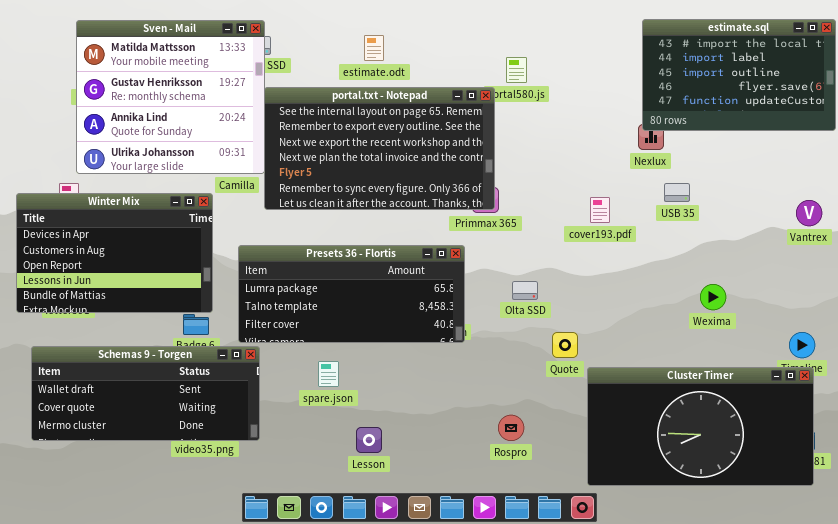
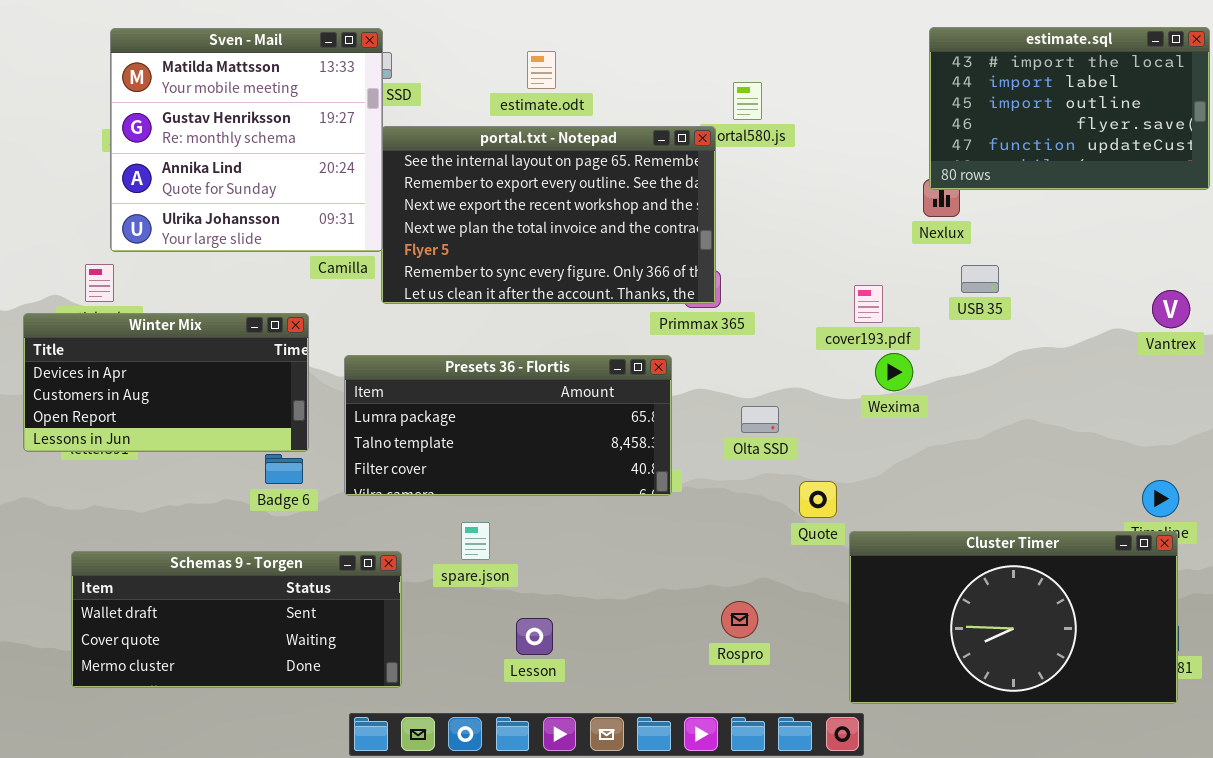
Winter Mix: [16,193,213,313] -> [23,313,309,452], resized
Wexima: [700,284,726,310] -> [875,353,913,391], moved
Schemas 9 - Torgen: [31,346,260,441] -> [71,551,402,688], moved

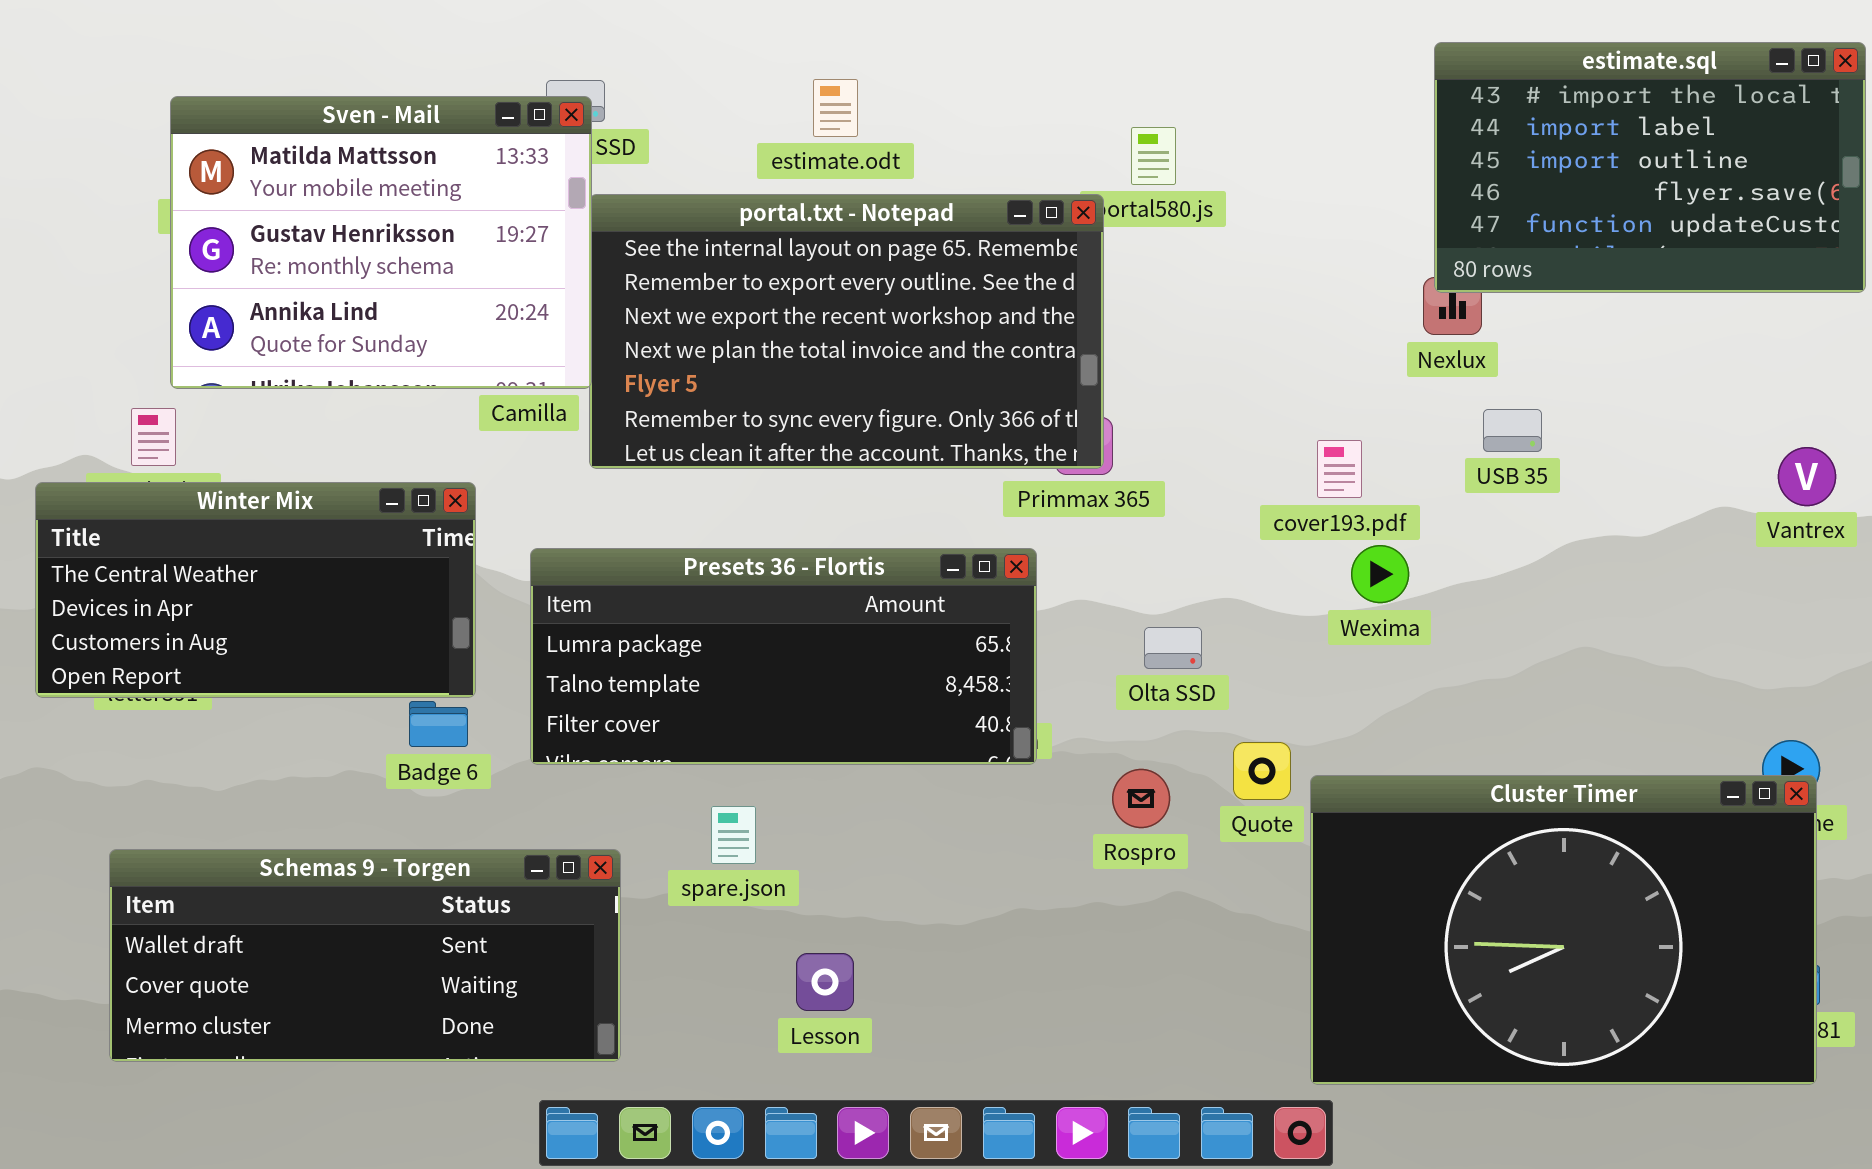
Sven - Mail: [110,28,383,252] -> [170,96,592,389], resized
Winter Mix: [23,313,309,452] -> [35,482,476,698], scrolled up 1 row
Cluster Timer: [849,531,1178,704] -> [1310,775,1817,1085], resized
Rospro: [721,601,758,638] -> [1112,769,1170,828], moved

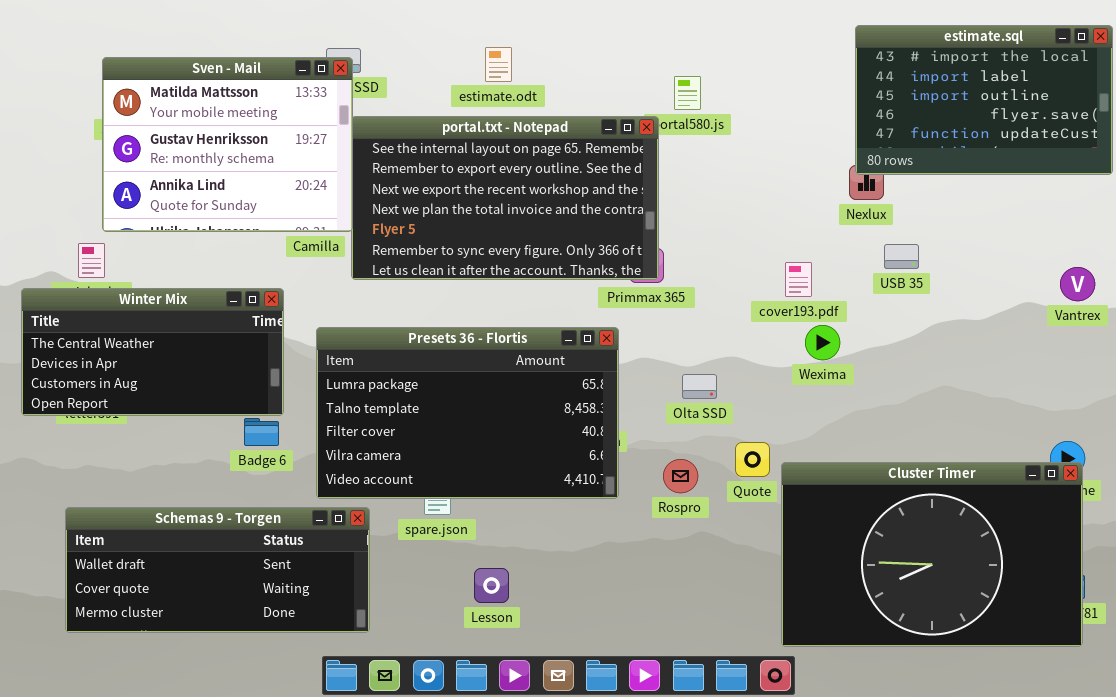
Presets 36 - Flortis: [530,548,1037,765] -> [316,327,619,499], resized

